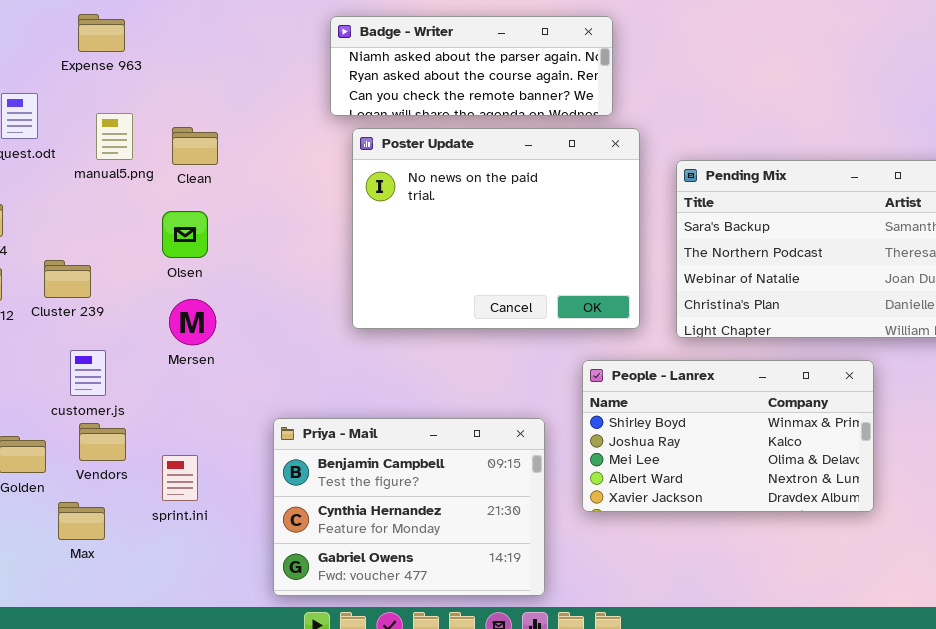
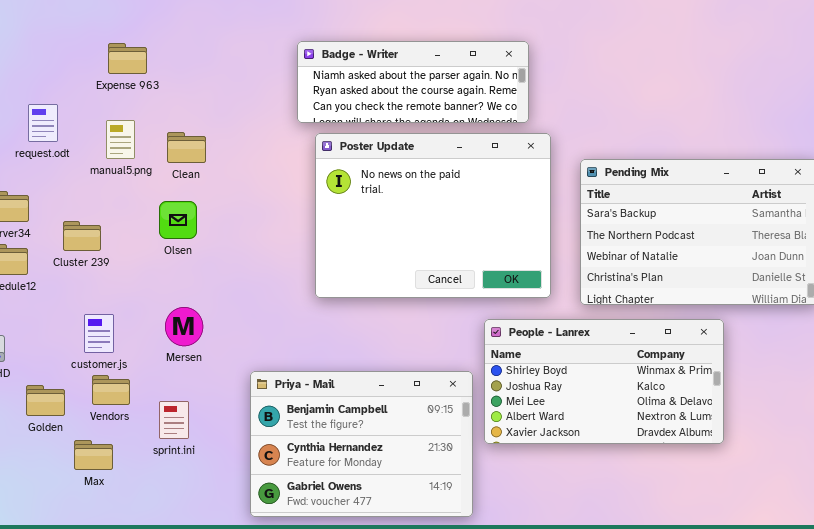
Expense 963: [78,14,125,52] -> [108,43,147,74], moved
Cluster 239: [44,260,91,298] -> [63,221,101,251], moved
Mersen: [169,299,216,345] -> [165,307,203,346], moved
People - Lanrex: [582,360,874,512] -> [484,319,724,444], moved

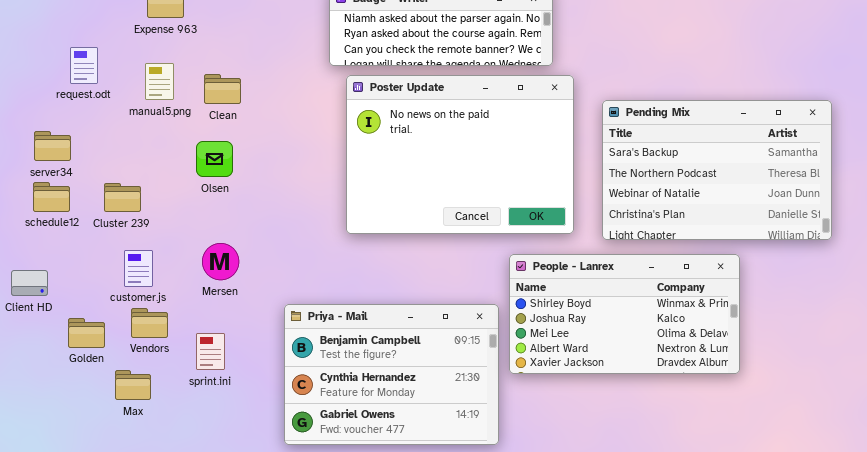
Cluster 239: [63,221,101,251] -> [104,183,141,212], moved

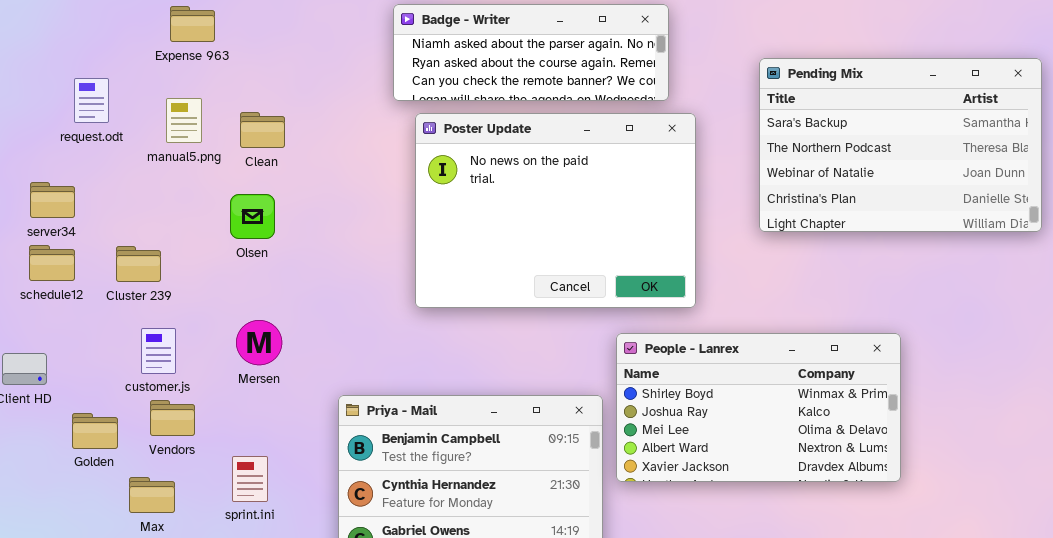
Pending Mix: [602,100,832,240] -> [759,58,1042,232], moved
sprint.ini: [196,333,225,370] -> [232,456,268,502], moved

